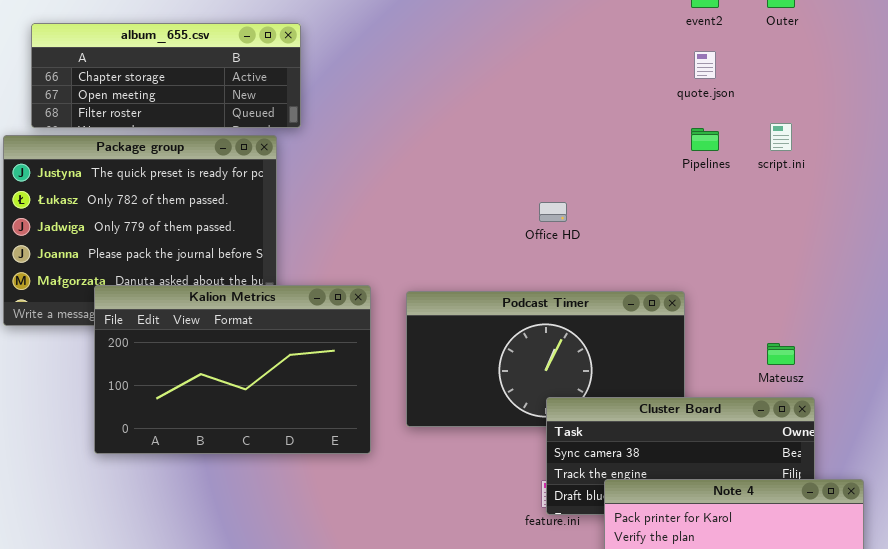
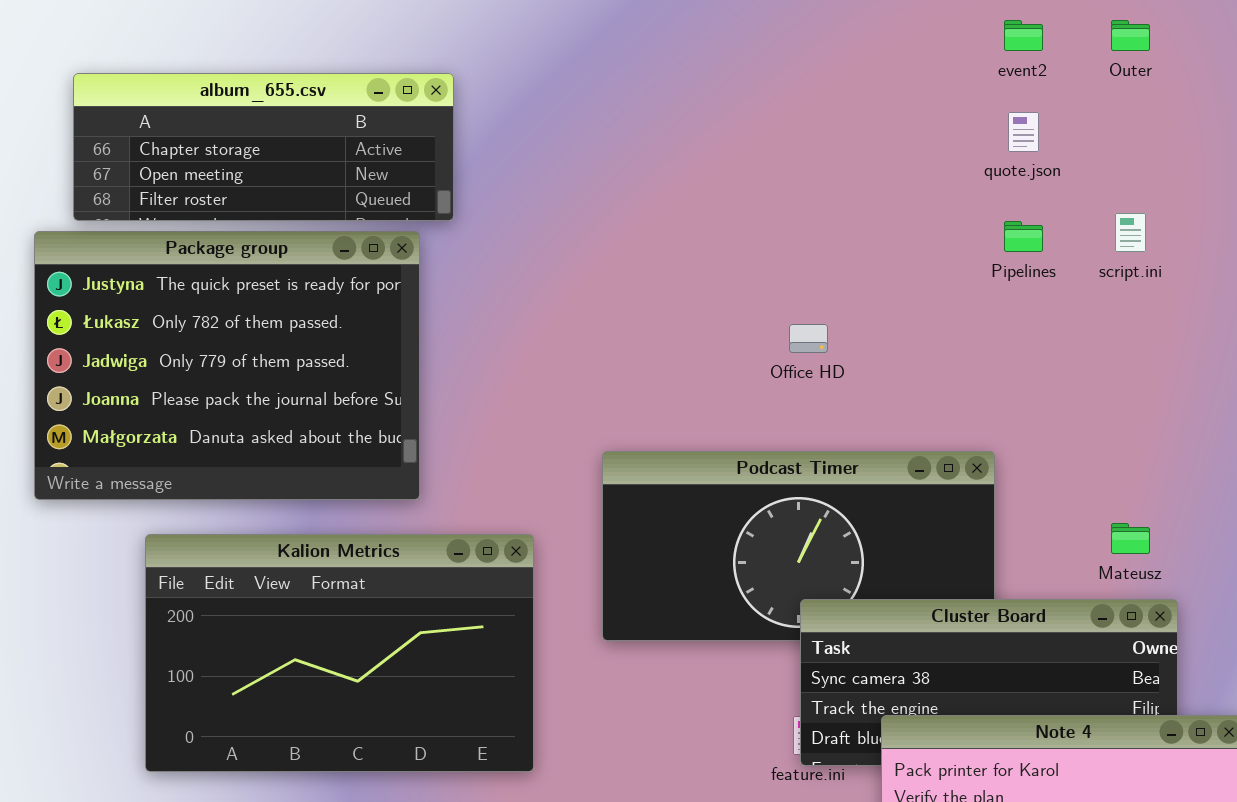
Kalion Metrics: [94,285,371,454] -> [145,534,534,772], moved

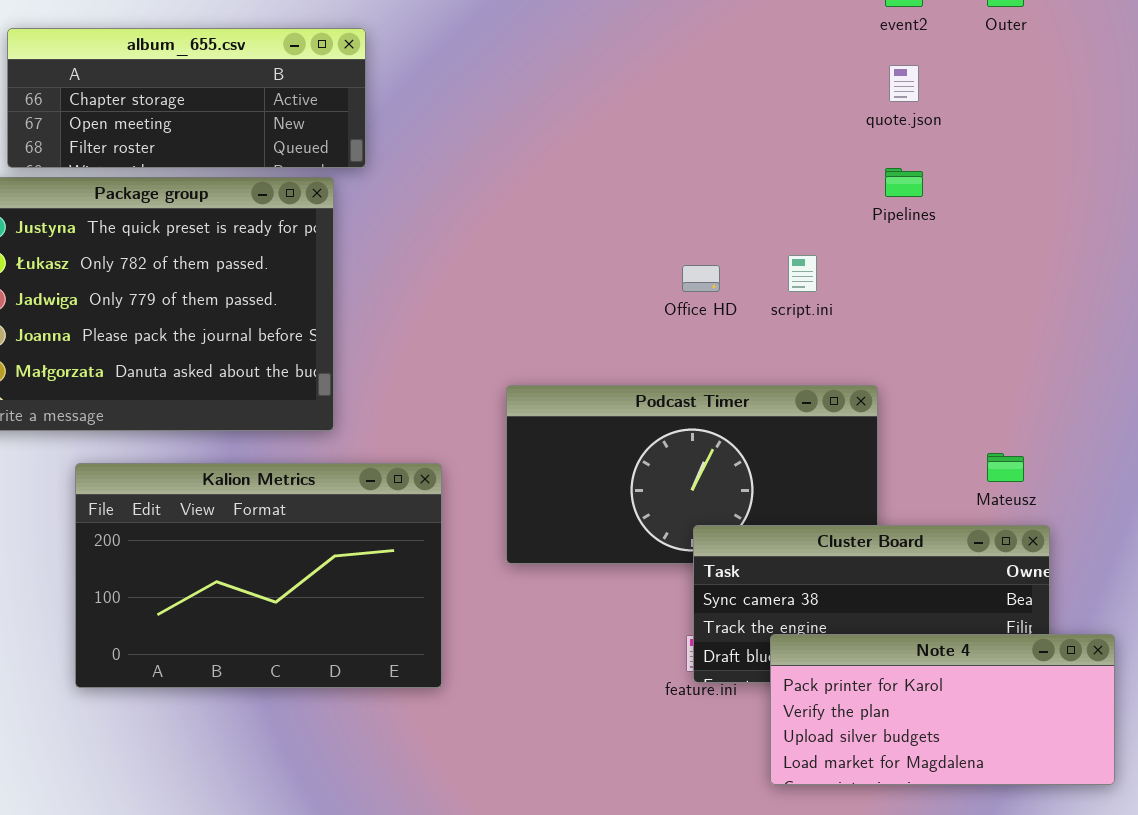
script.ini: [1115,213,1146,252] -> [788,255,817,292], moved

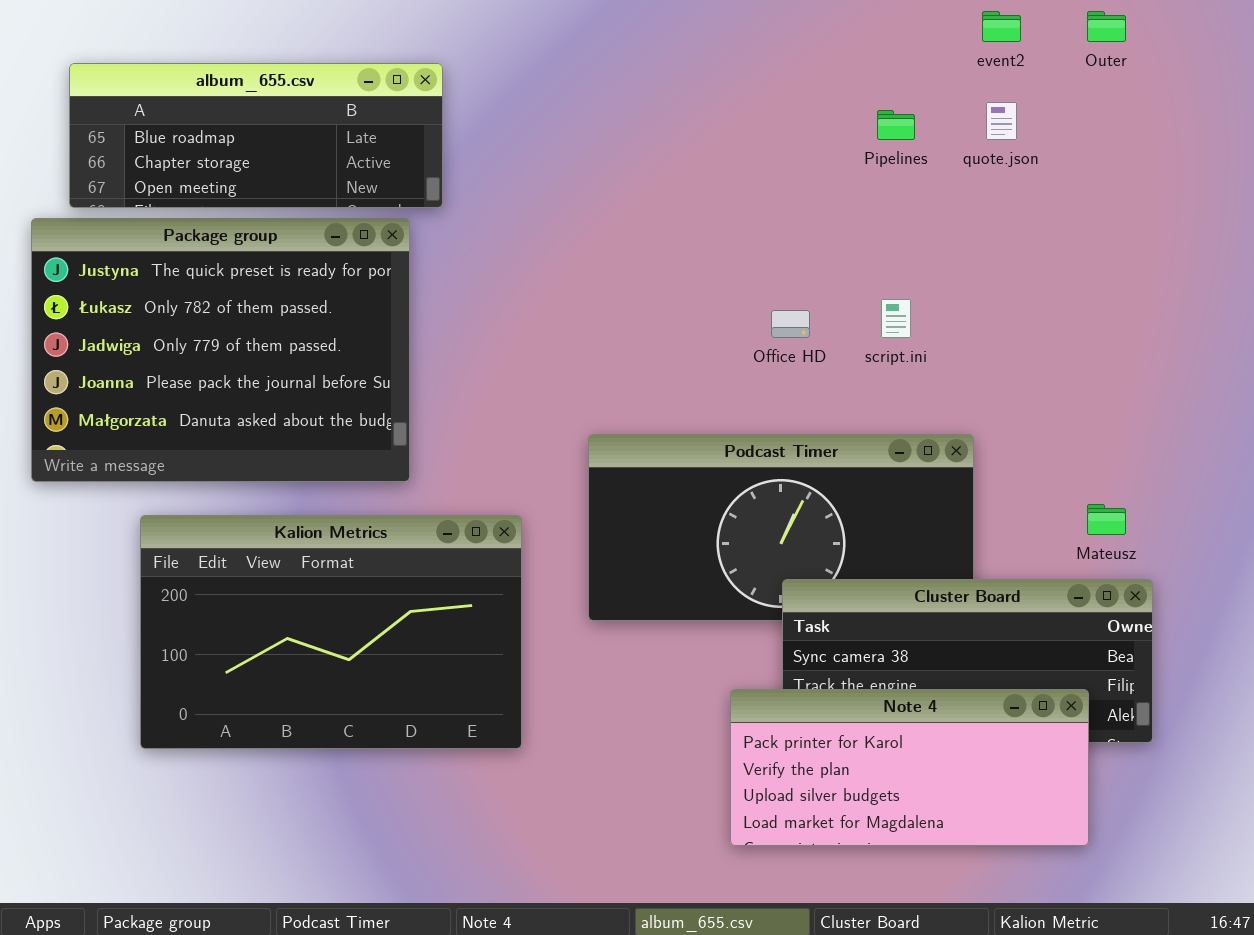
album_655.csv: [7,28,366,168] -> [69,63,443,208], scrolled up 1 row
Pipelines: [885,168,923,197] -> [877,110,915,140], moved
Note 4: [770,634,1115,785] -> [730,689,1089,846], moved

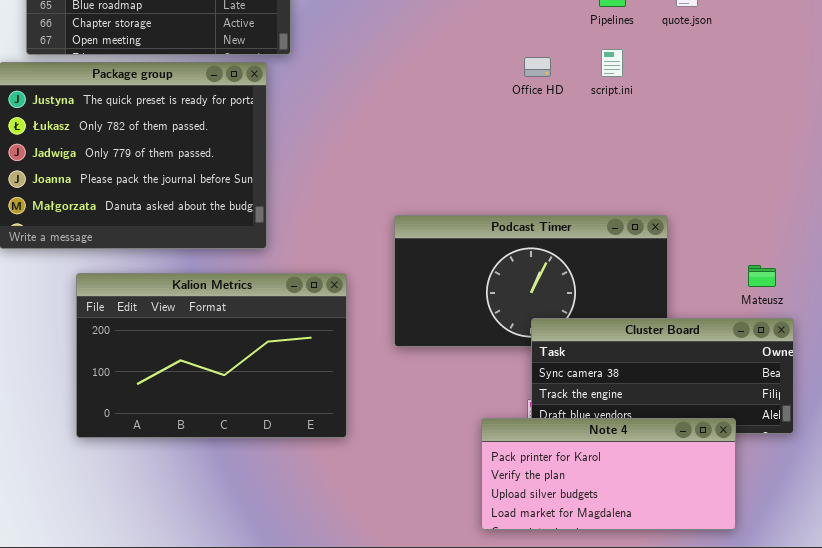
script.ini: [881,299,911,338] -> [601,49,623,77], moved
Office HD: [771,310,810,338] -> [524,57,551,77], moved
Note 4: [730,689,1089,846] -> [481,418,736,530], moved

